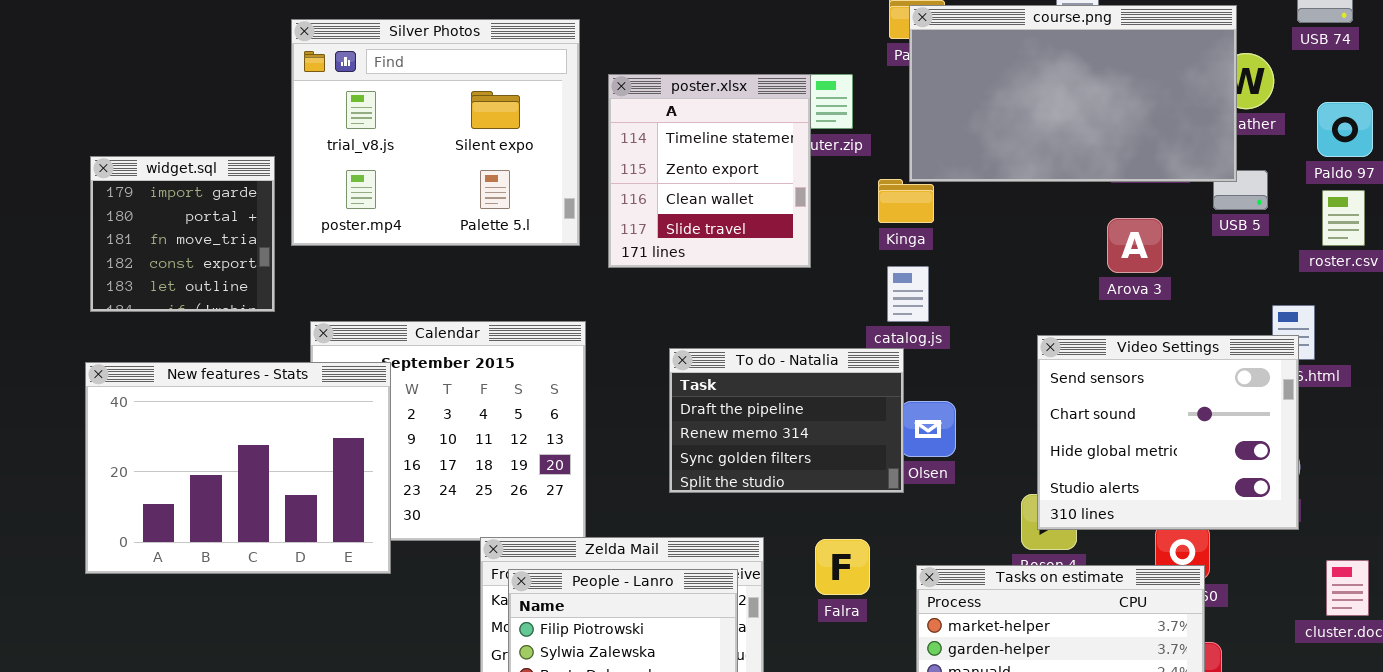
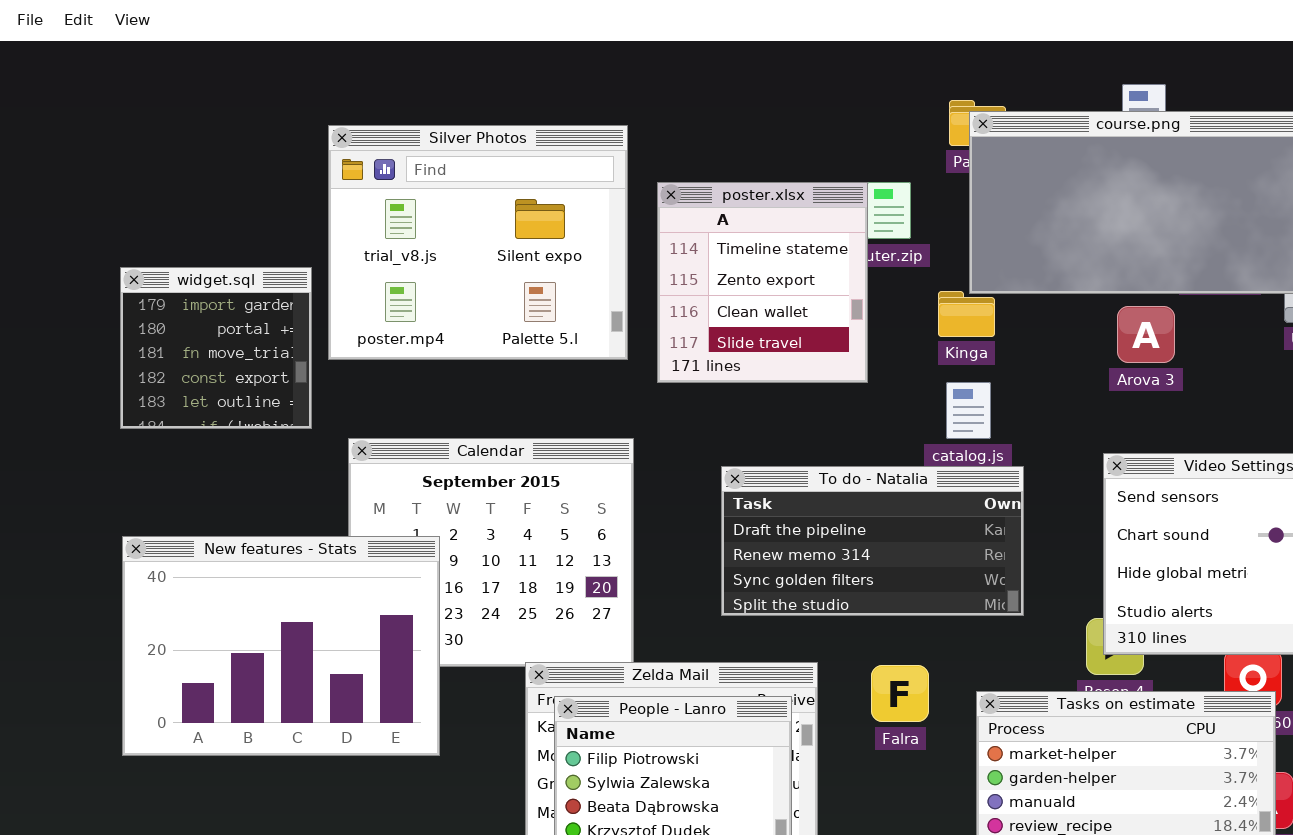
Arova 3: [1107,218,1163,273] -> [1117,306,1175,363], moved
To do - Natalia: [669,348,904,493] -> [721,466,1024,616], resized
New features - Stats: [85,362,391,574] -> [122,536,440,756], moved

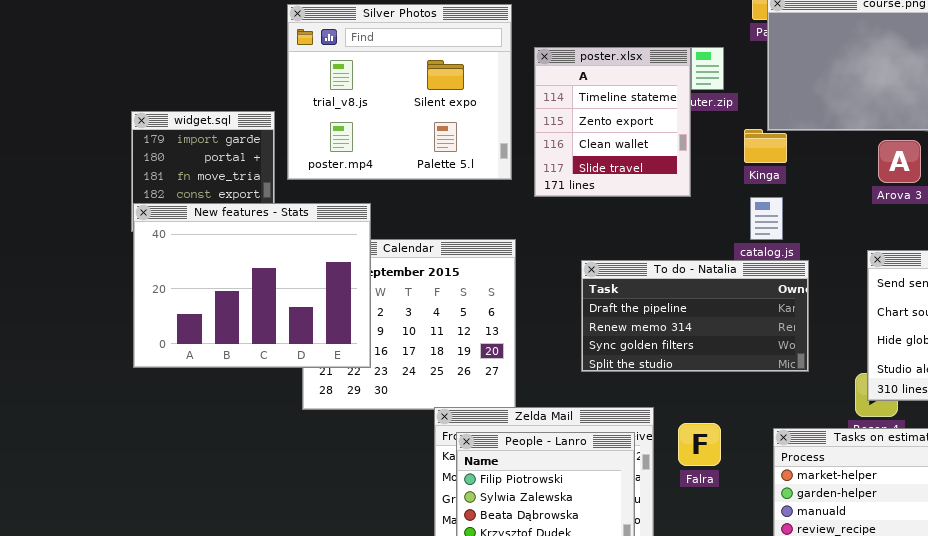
New features - Stats: [122,536,440,756] -> [133,203,371,368], moved
Falra: [871,665,929,722] -> [678,423,721,466], moved

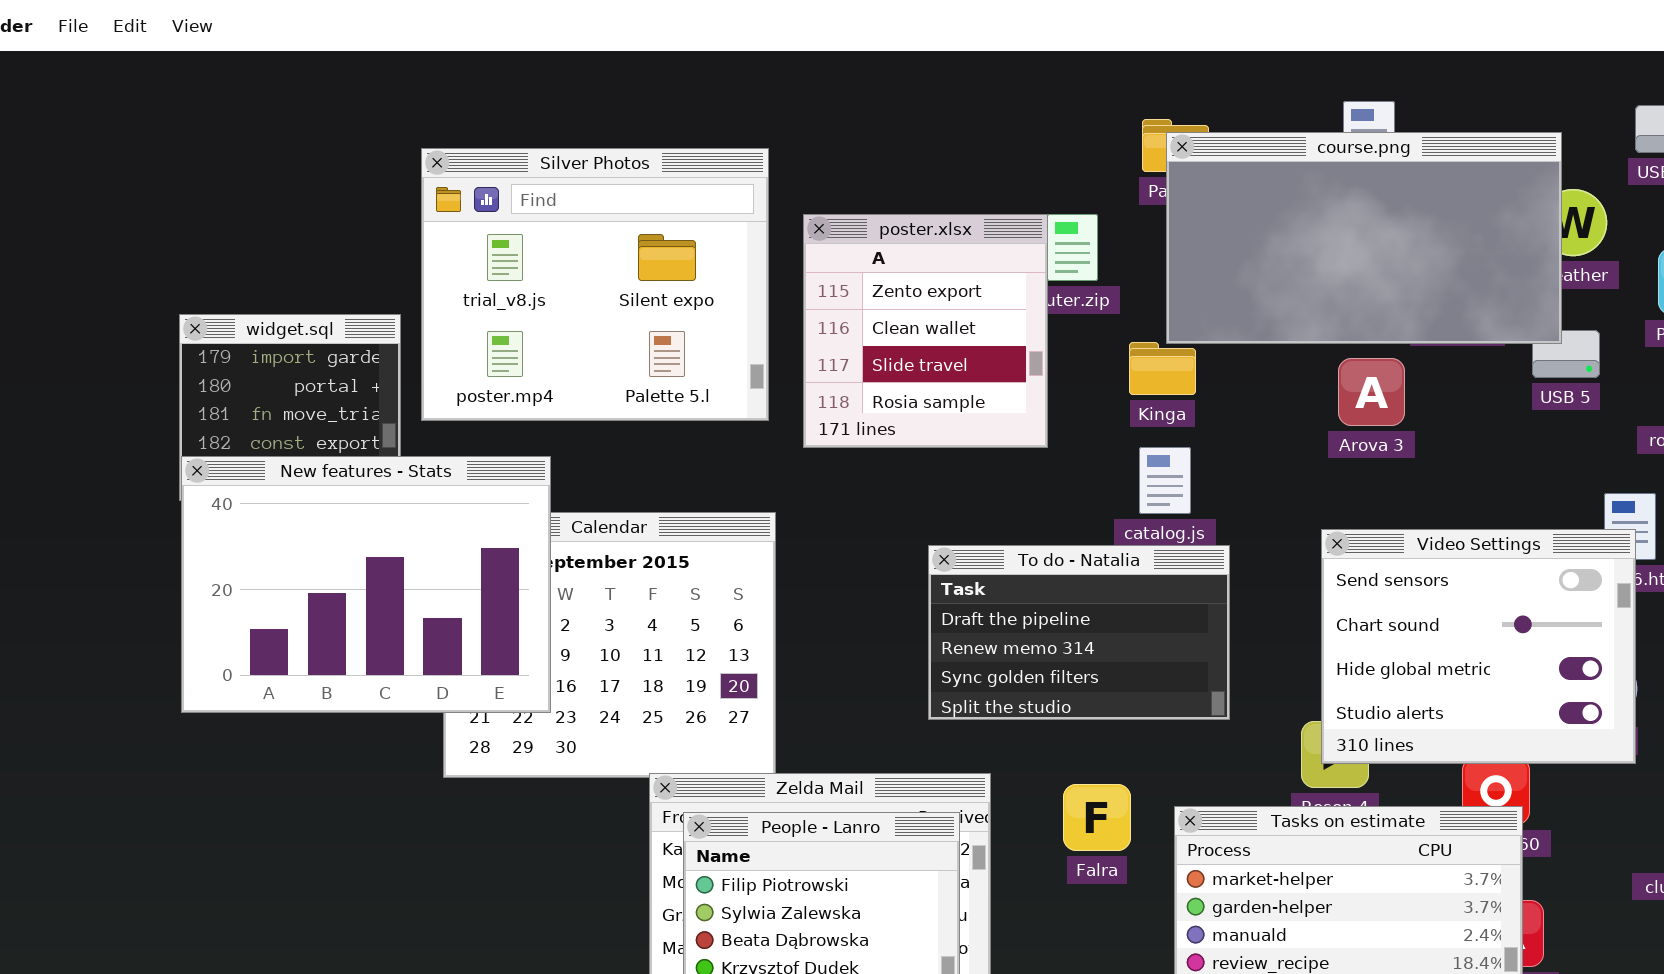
poster.xlsx: [534,47,691,197] -> [803,214,1048,448], scrolled down 1 row
To do - Natalia: [581,260,809,372] -> [928,545,1230,720], resized
Falra: [678,423,721,466] -> [1063,784,1131,851], moved

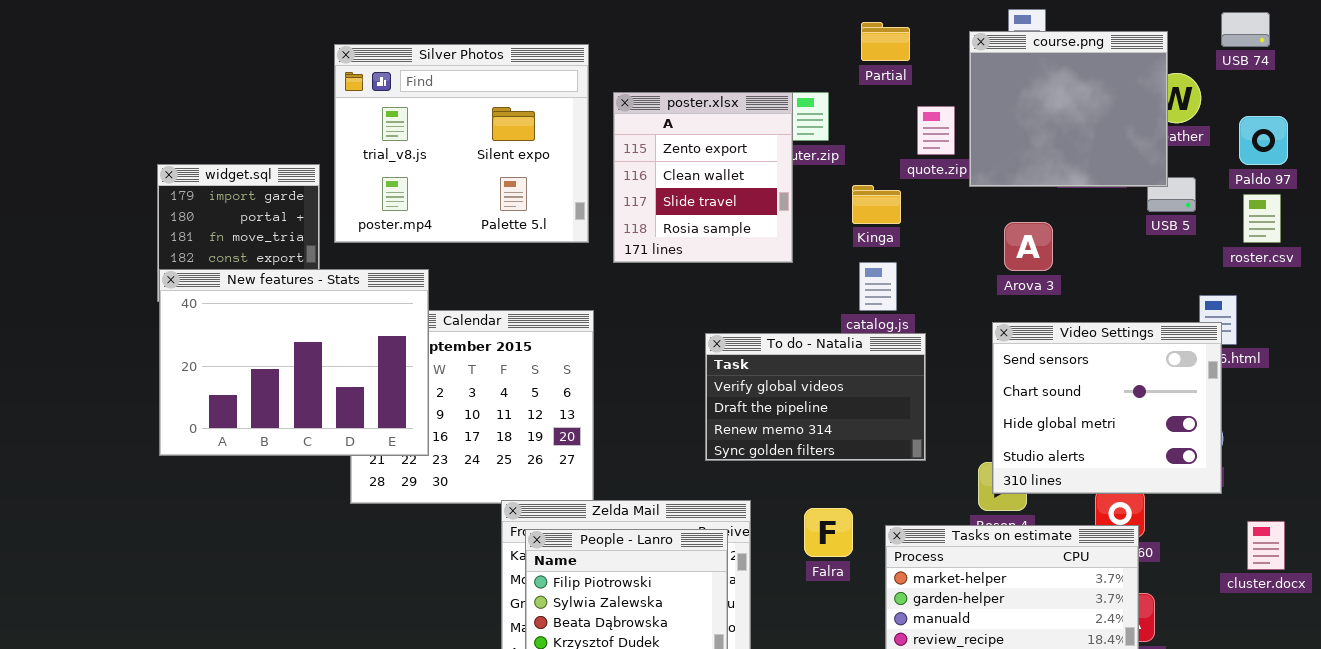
course.png: [1166,132,1562,344] -> [969,31,1168,187], resized
Arova 3: [1338,358,1405,426] -> [1004,222,1053,271], moved
To do - Natalia: [928,545,1230,720] -> [705,333,926,461], scrolled up 1 row

